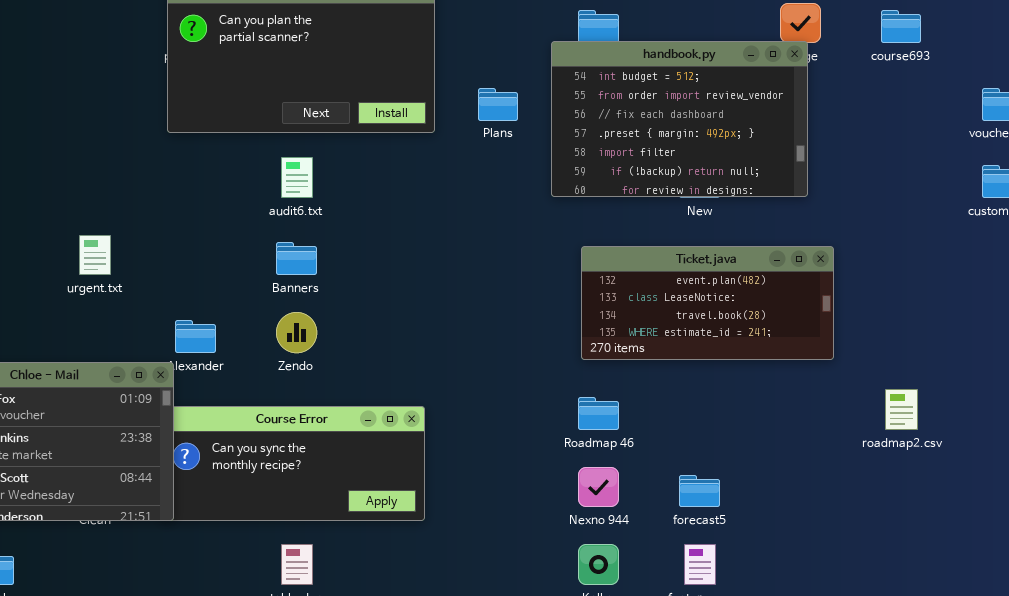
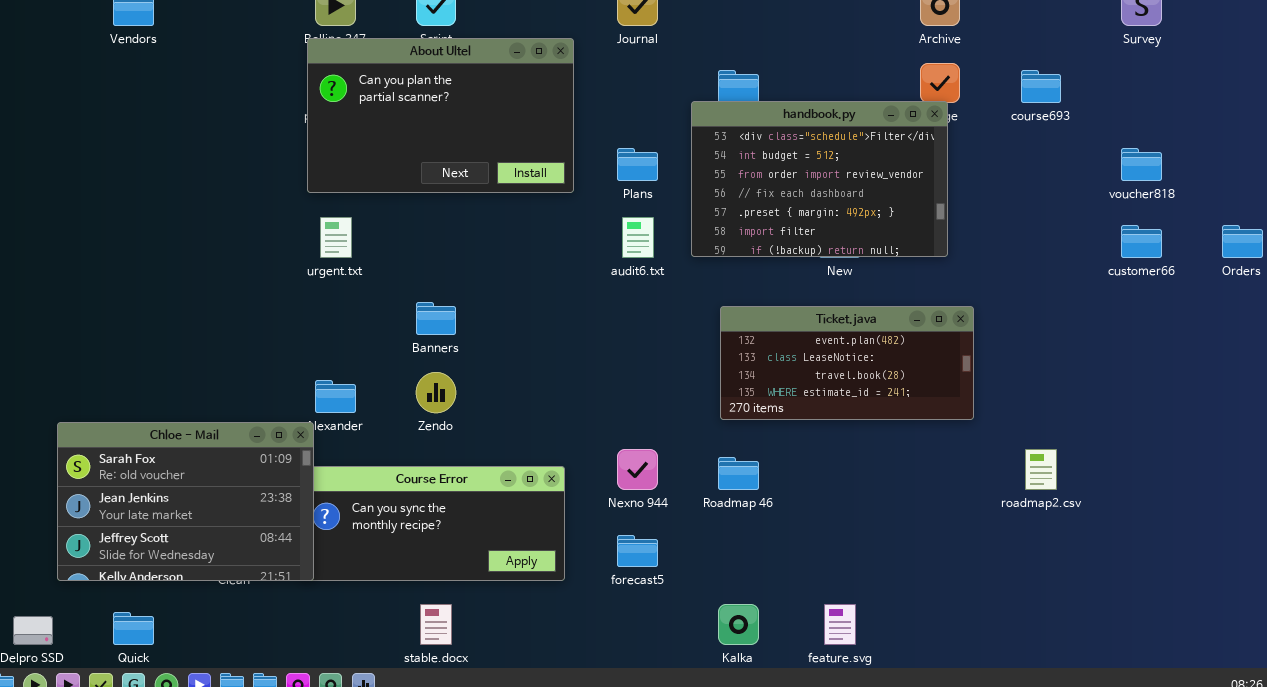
handbook.py: [551,41,808,197] -> [691,101,948,257], scrolled up 1 row
audit6.txt: [281,157,313,198] -> [622,217,654,258], moved
urgent.txt: [79,235,111,275] -> [320,217,352,258], moved
Nexno 944: [578,467,619,507] -> [617,449,658,490], moved
forecast5: [679,475,720,507] -> [617,535,658,567], moved

